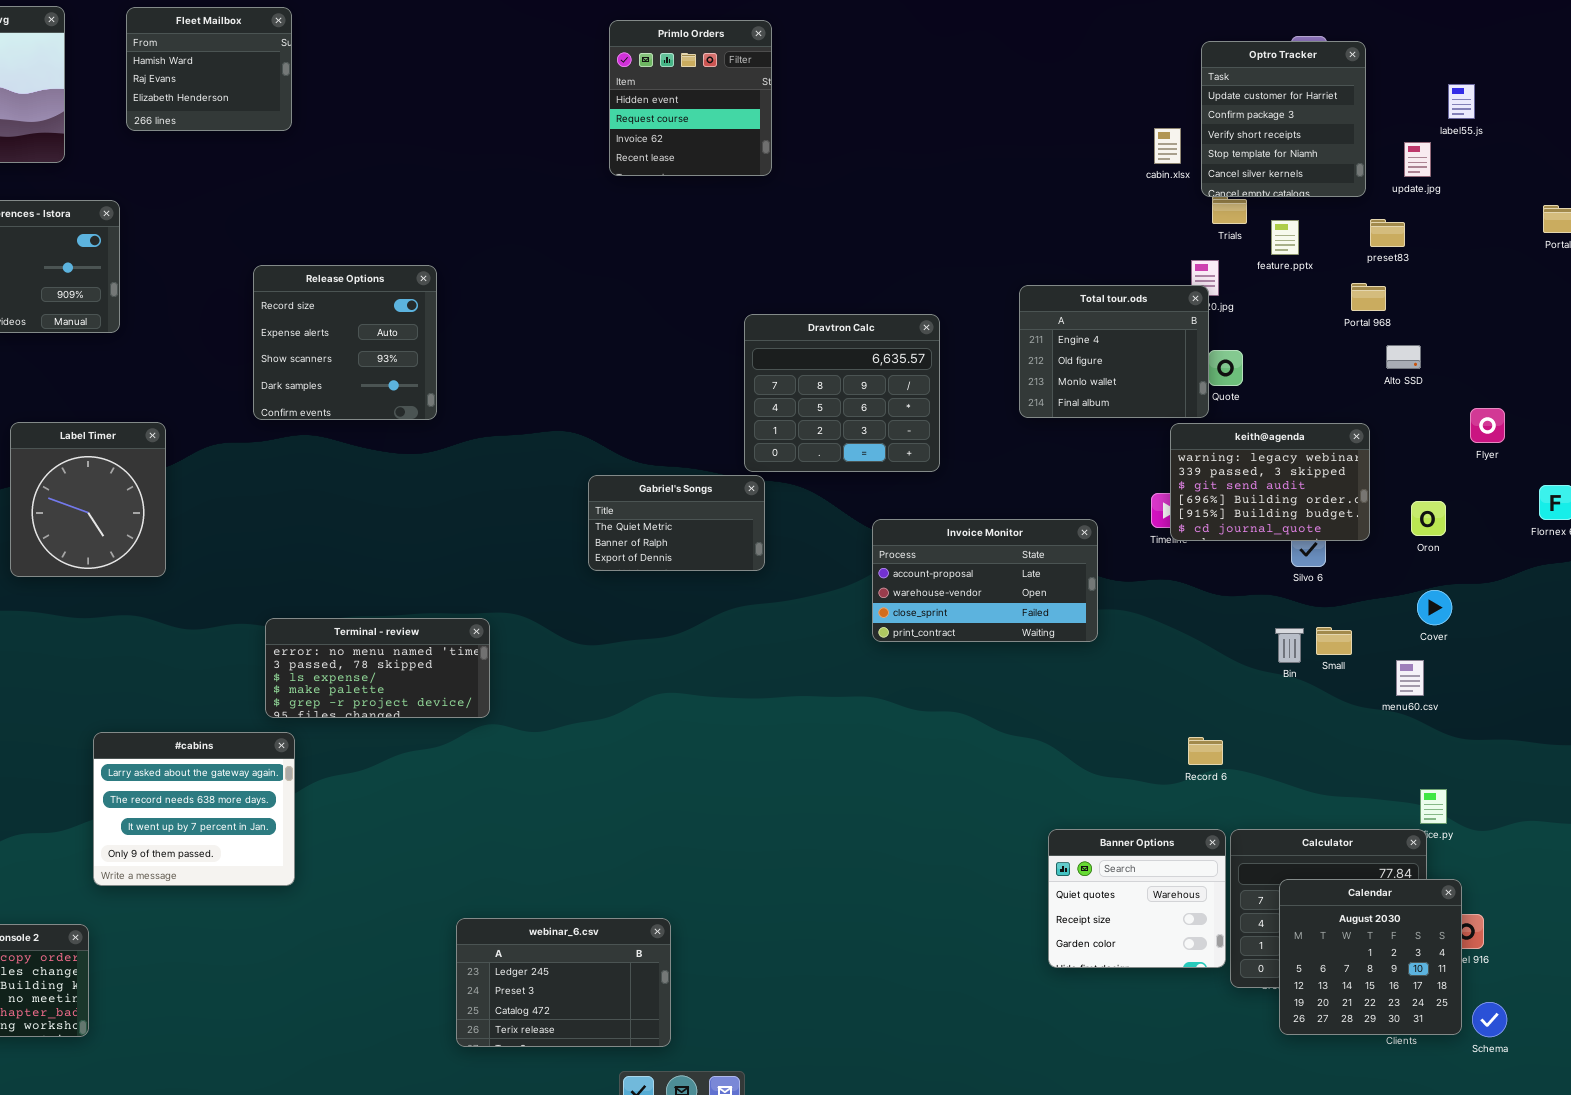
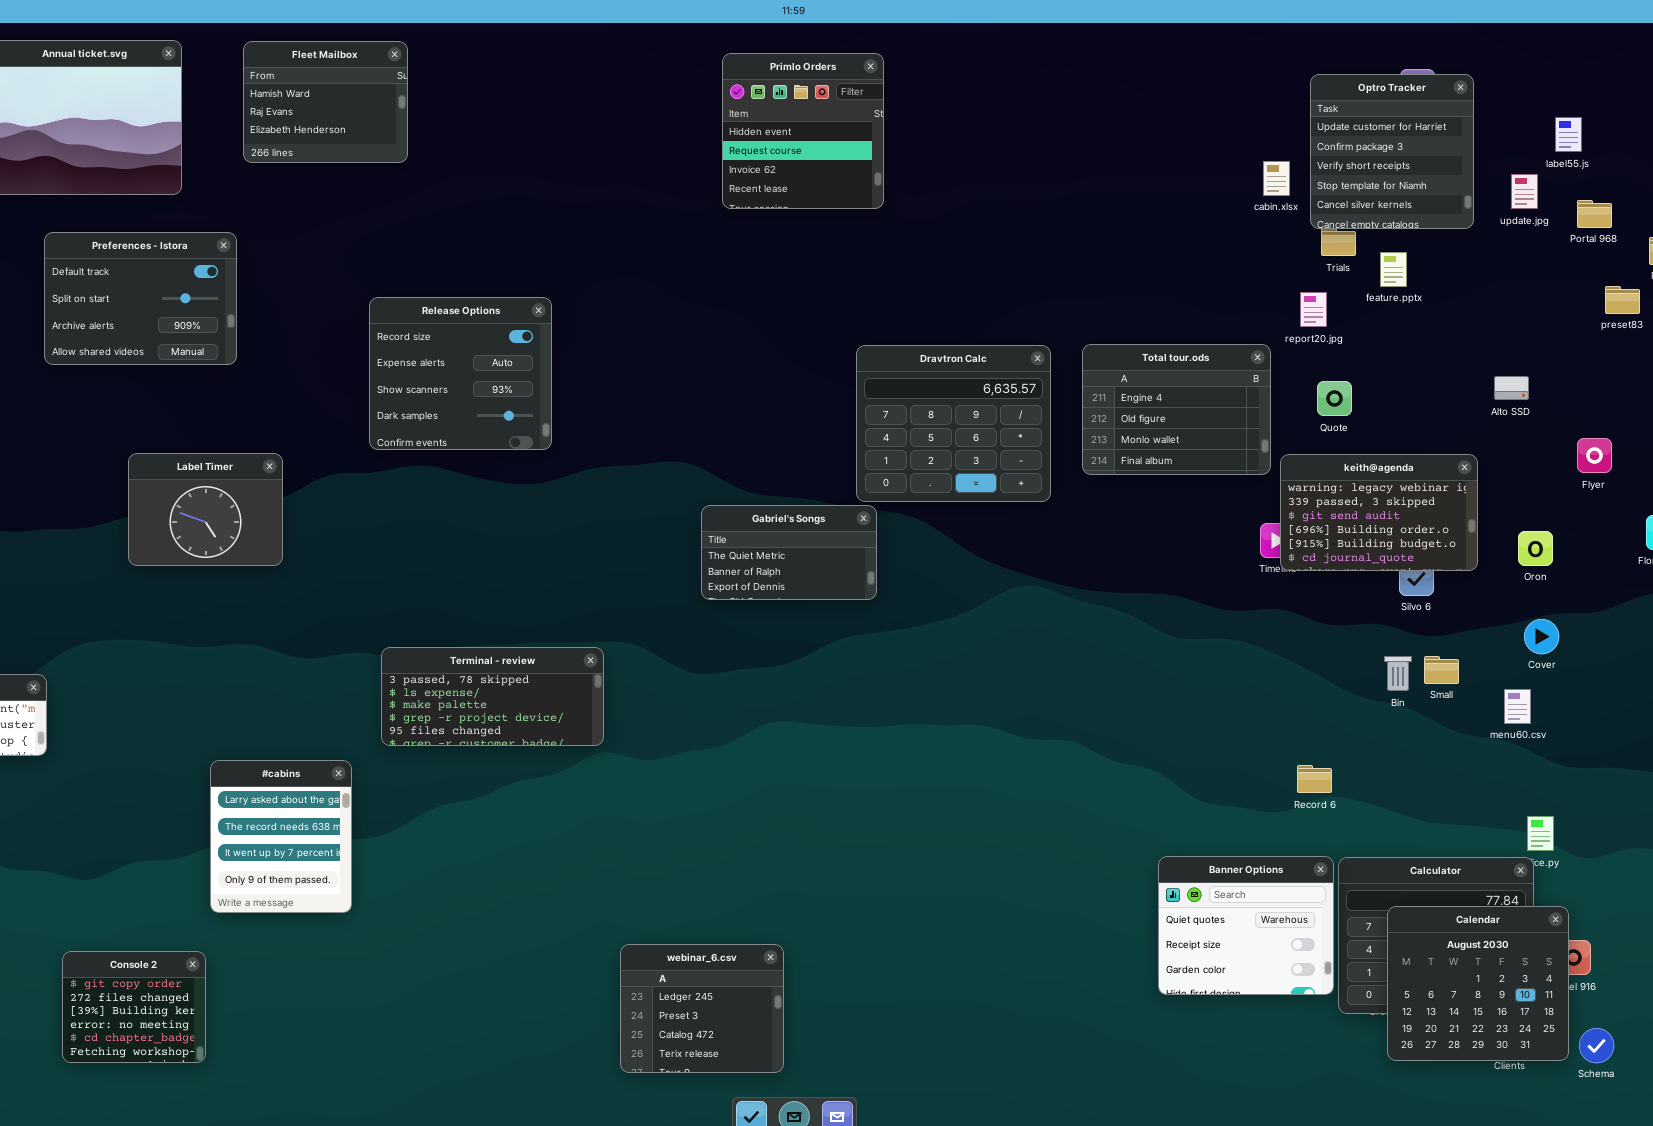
preset83: [1370,219,1405,247] -> [1605,286,1640,314], moved
Portal 968: [1351,283,1386,311] -> [1577,200,1612,228], moved
Total tour.ods: [1019,285,1209,418] -> [1082,344,1271,475], moved
Label Timer: [10,422,166,577] -> [128,453,283,566], resized
Invoice Monitor: [872,519,1098,642] -> none, closed
Terminal - review: [265,618,490,718] -> [381,647,604,746], scrolled down 1 row
#cabins: [93,732,295,886] -> [210,760,352,913], resized
webinar_6.csv: [456,918,671,1047] -> [620,944,784,1073], resized

